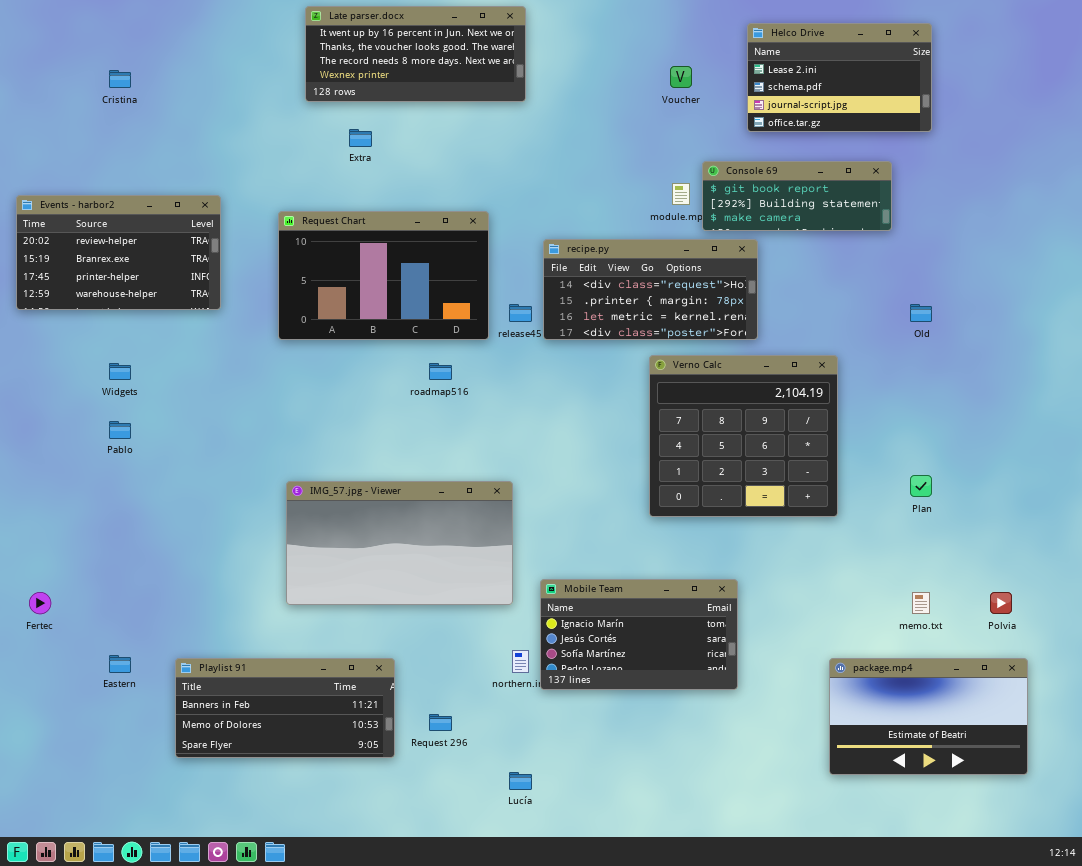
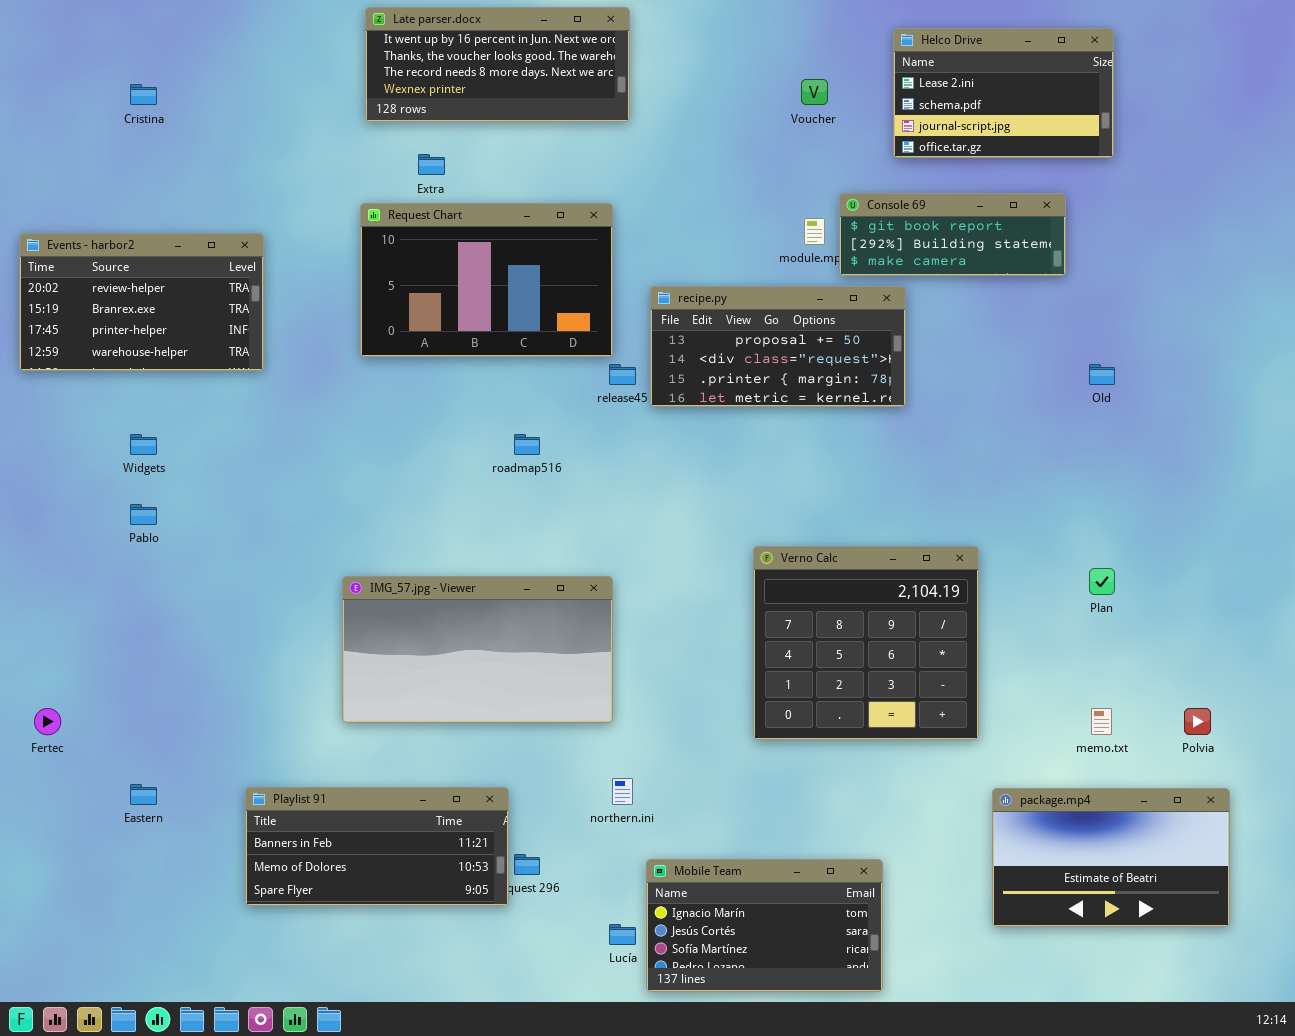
Request Chart: [278,211,489,340] -> [360,203,613,357], moved
recipe.py: [543,239,758,340] -> [650,286,906,407], scrolled up 1 row
Verno Calc: [649,355,838,517] -> [753,546,979,740], moved
Mobile Team: [540,579,738,690] -> [646,859,883,992], moved
Playlist 91: [175,658,395,758] -> [245,787,509,906], moved

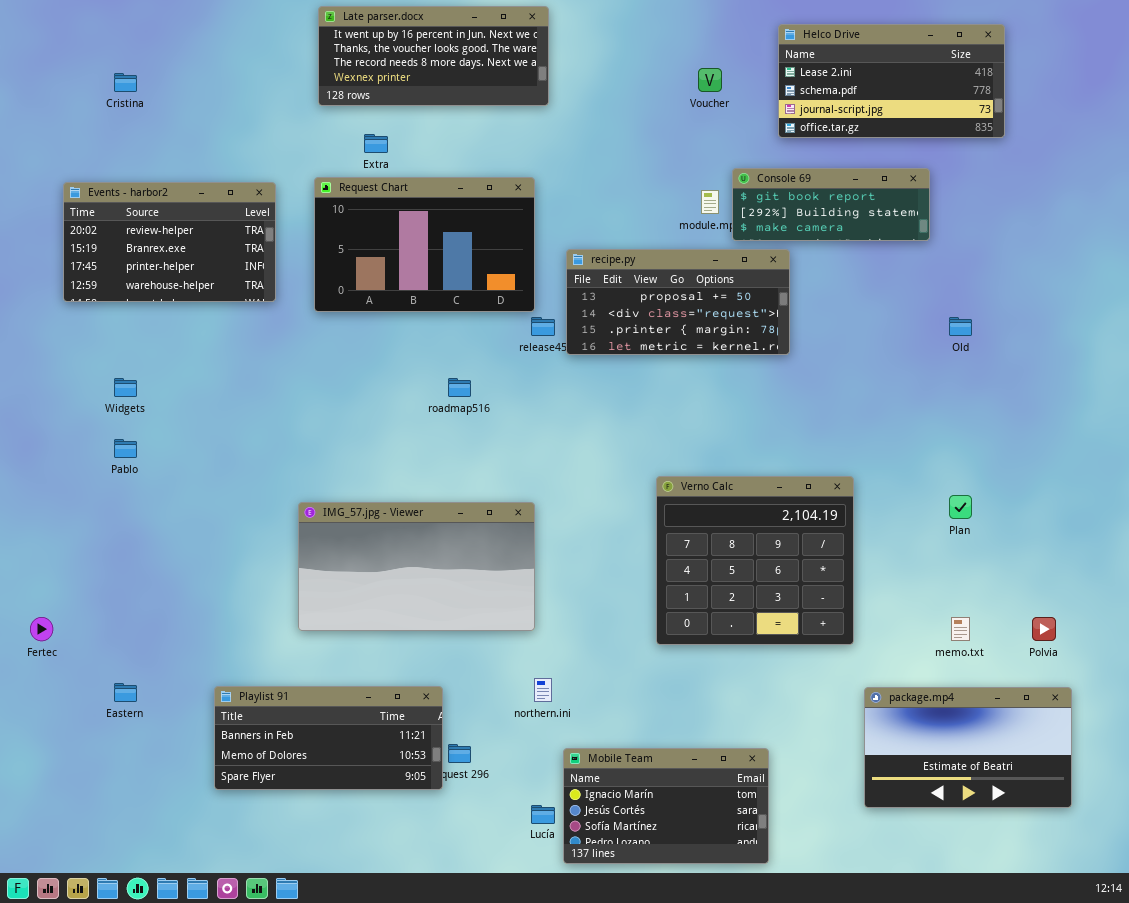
Helco Drive: [893,28,1114,158] -> [778,24,1005,138], resized
Events - harbor2: [19,233,264,371] -> [63,182,276,302], moved

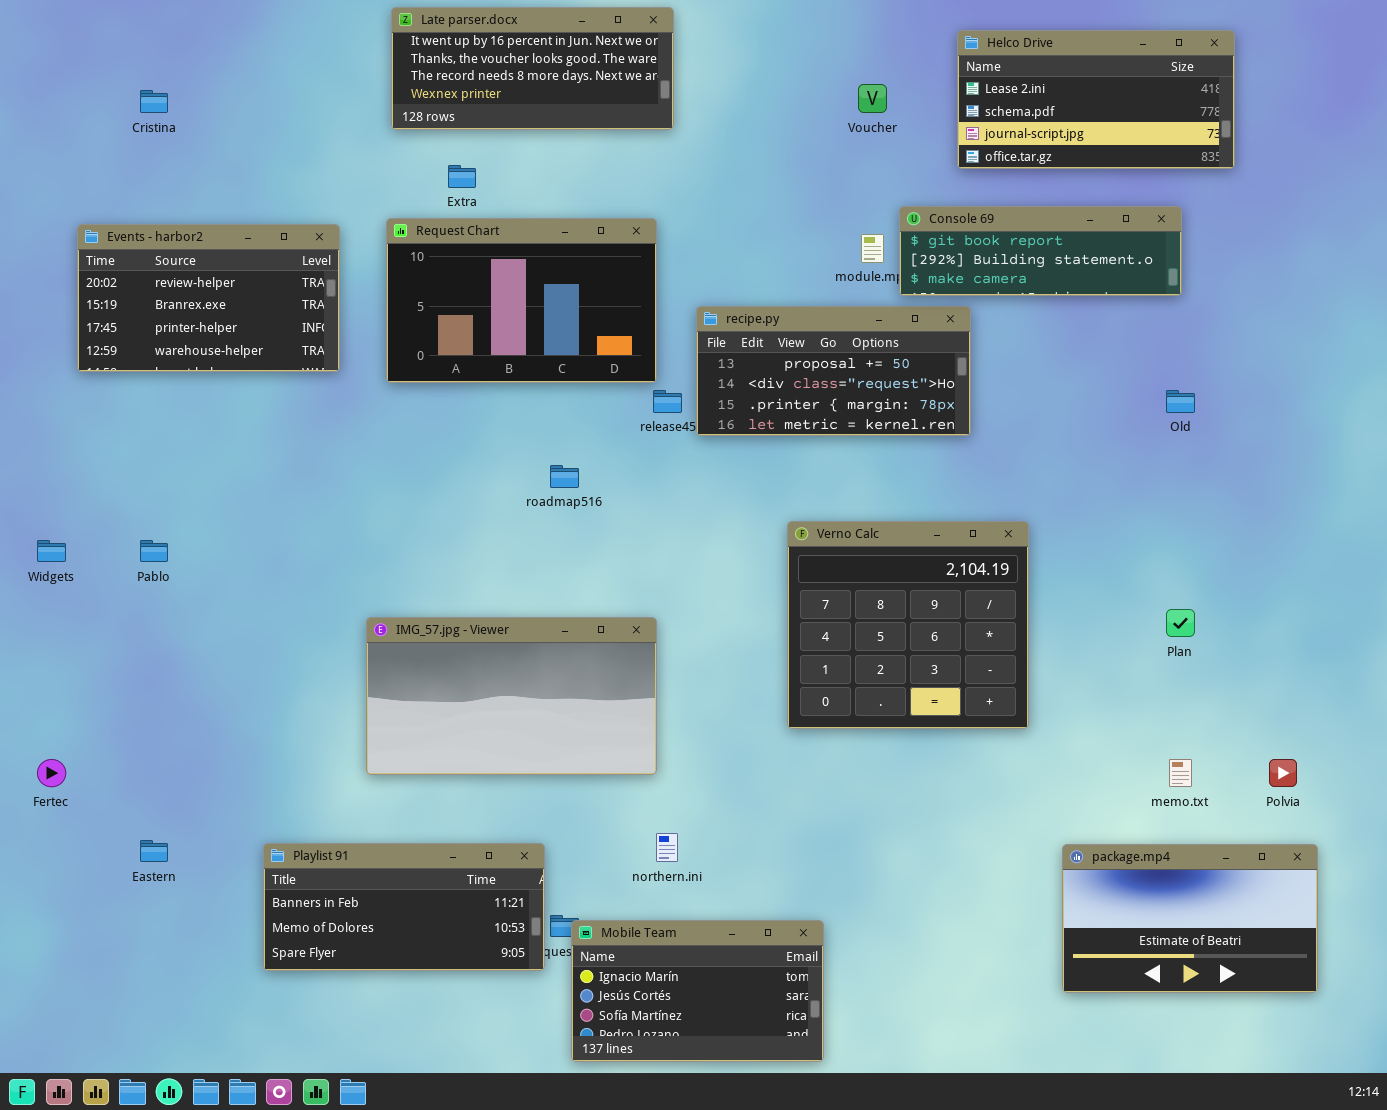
Console 69: [732,168,930,241] -> [899,206,1182,296], resized
Widgets: [114,378,137,397] -> [37,540,66,562], moved
Verno Calc: [656,476,854,645] -> [787,521,1029,729], moved
Mobile Team: [563,748,769,864] -> [571,920,824,1062], moved

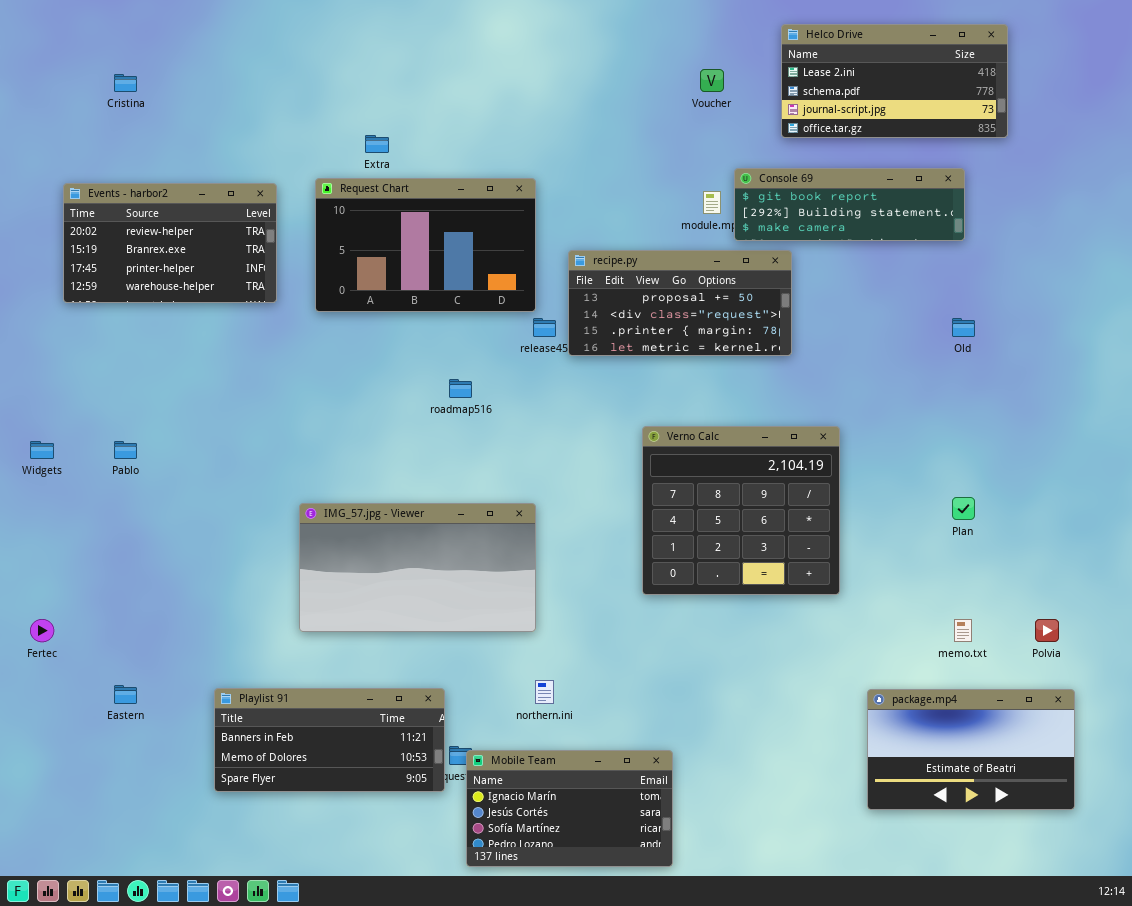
Late parser.docx: [391,7,674,130] -> none, closed

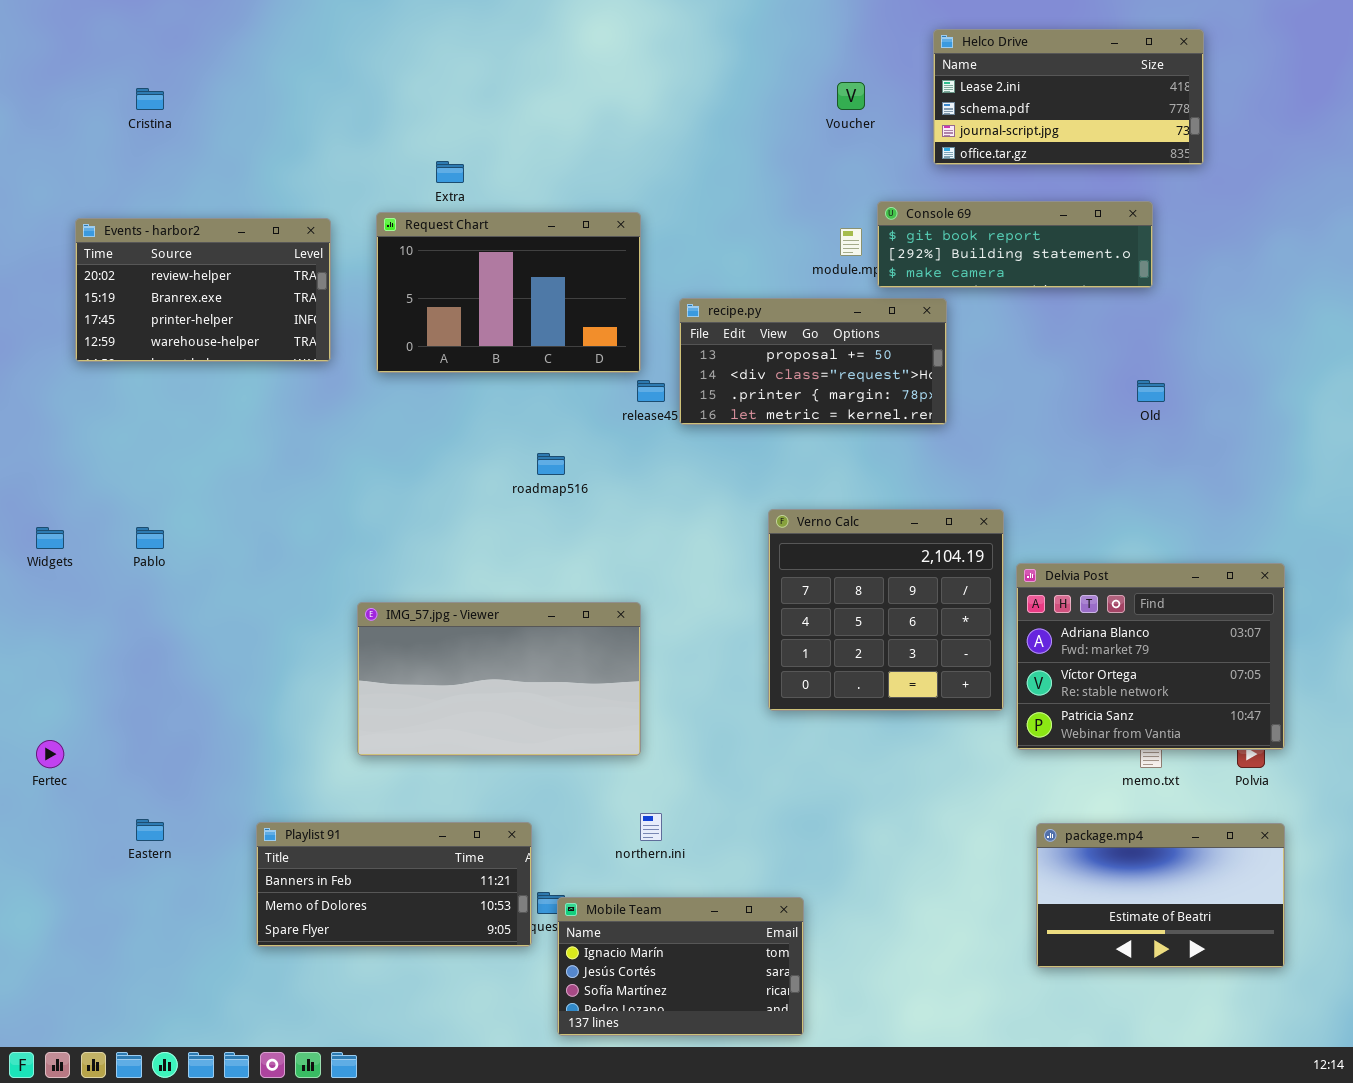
Delvia Post: none -> [1016,563,1285,750], opened

